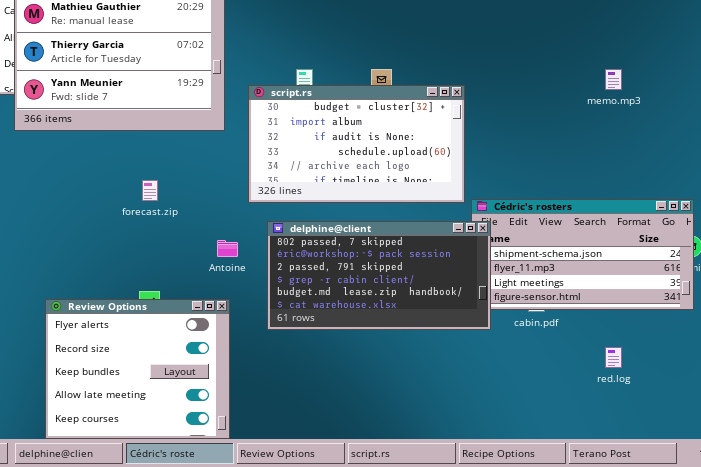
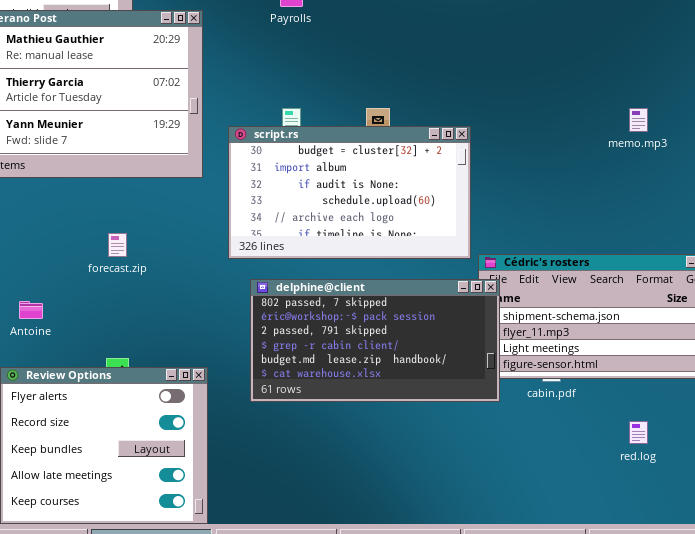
Antoine: [217,240,238,257] -> [19,301,43,319], moved

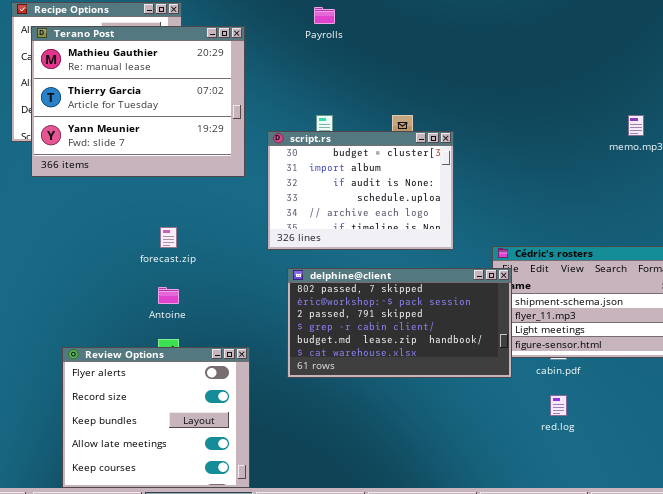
script.rs: [228,126,471,259] -> [267,131,454,250], resized
Antoine: [19,301,43,319] -> [158,287,179,304], moved
red.log: [629,421,648,444] -> [550,395,567,416], moved

